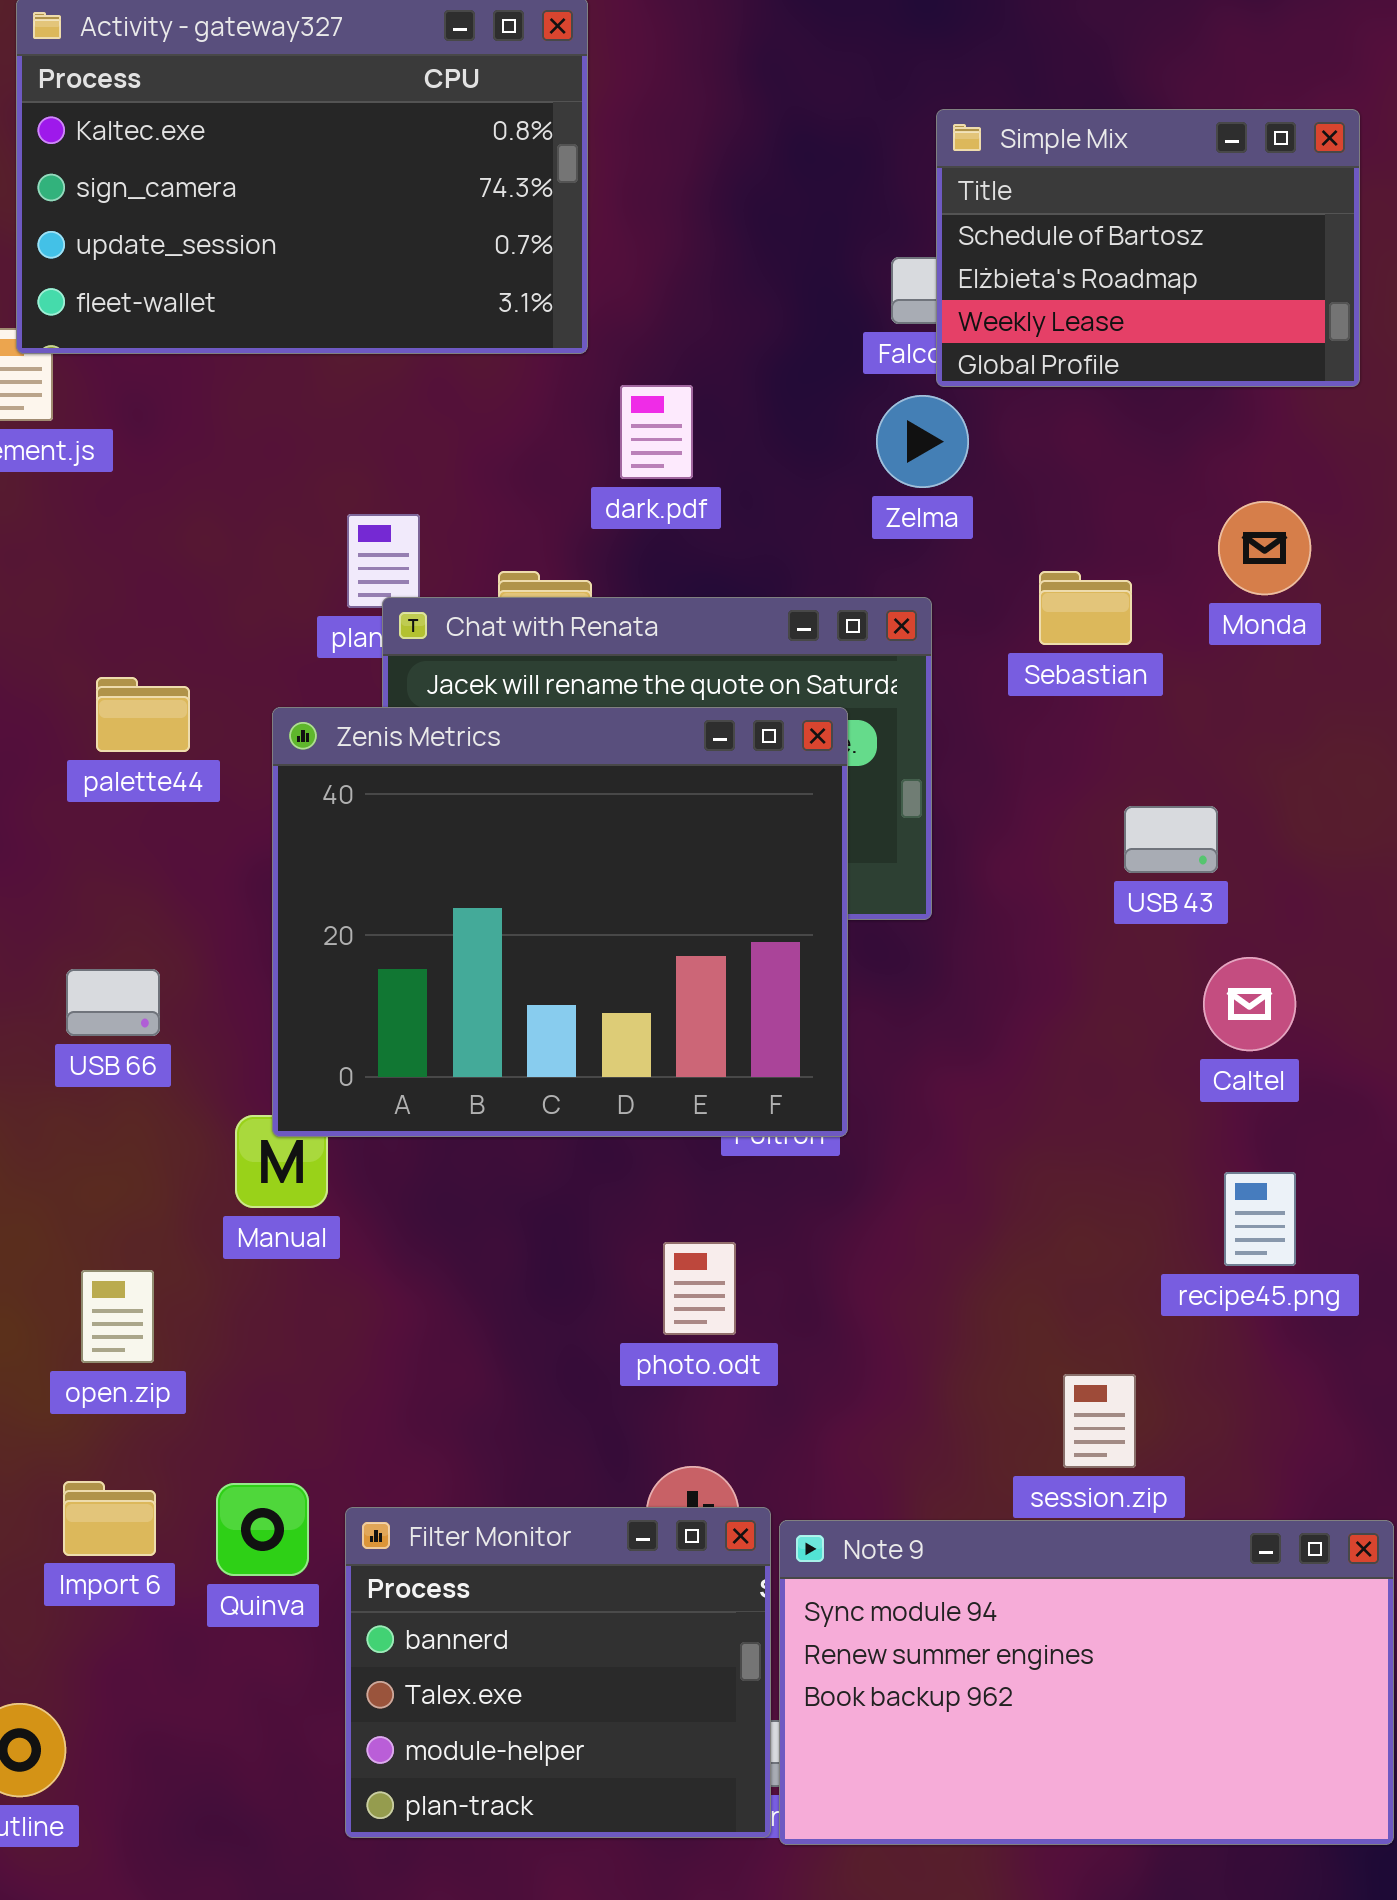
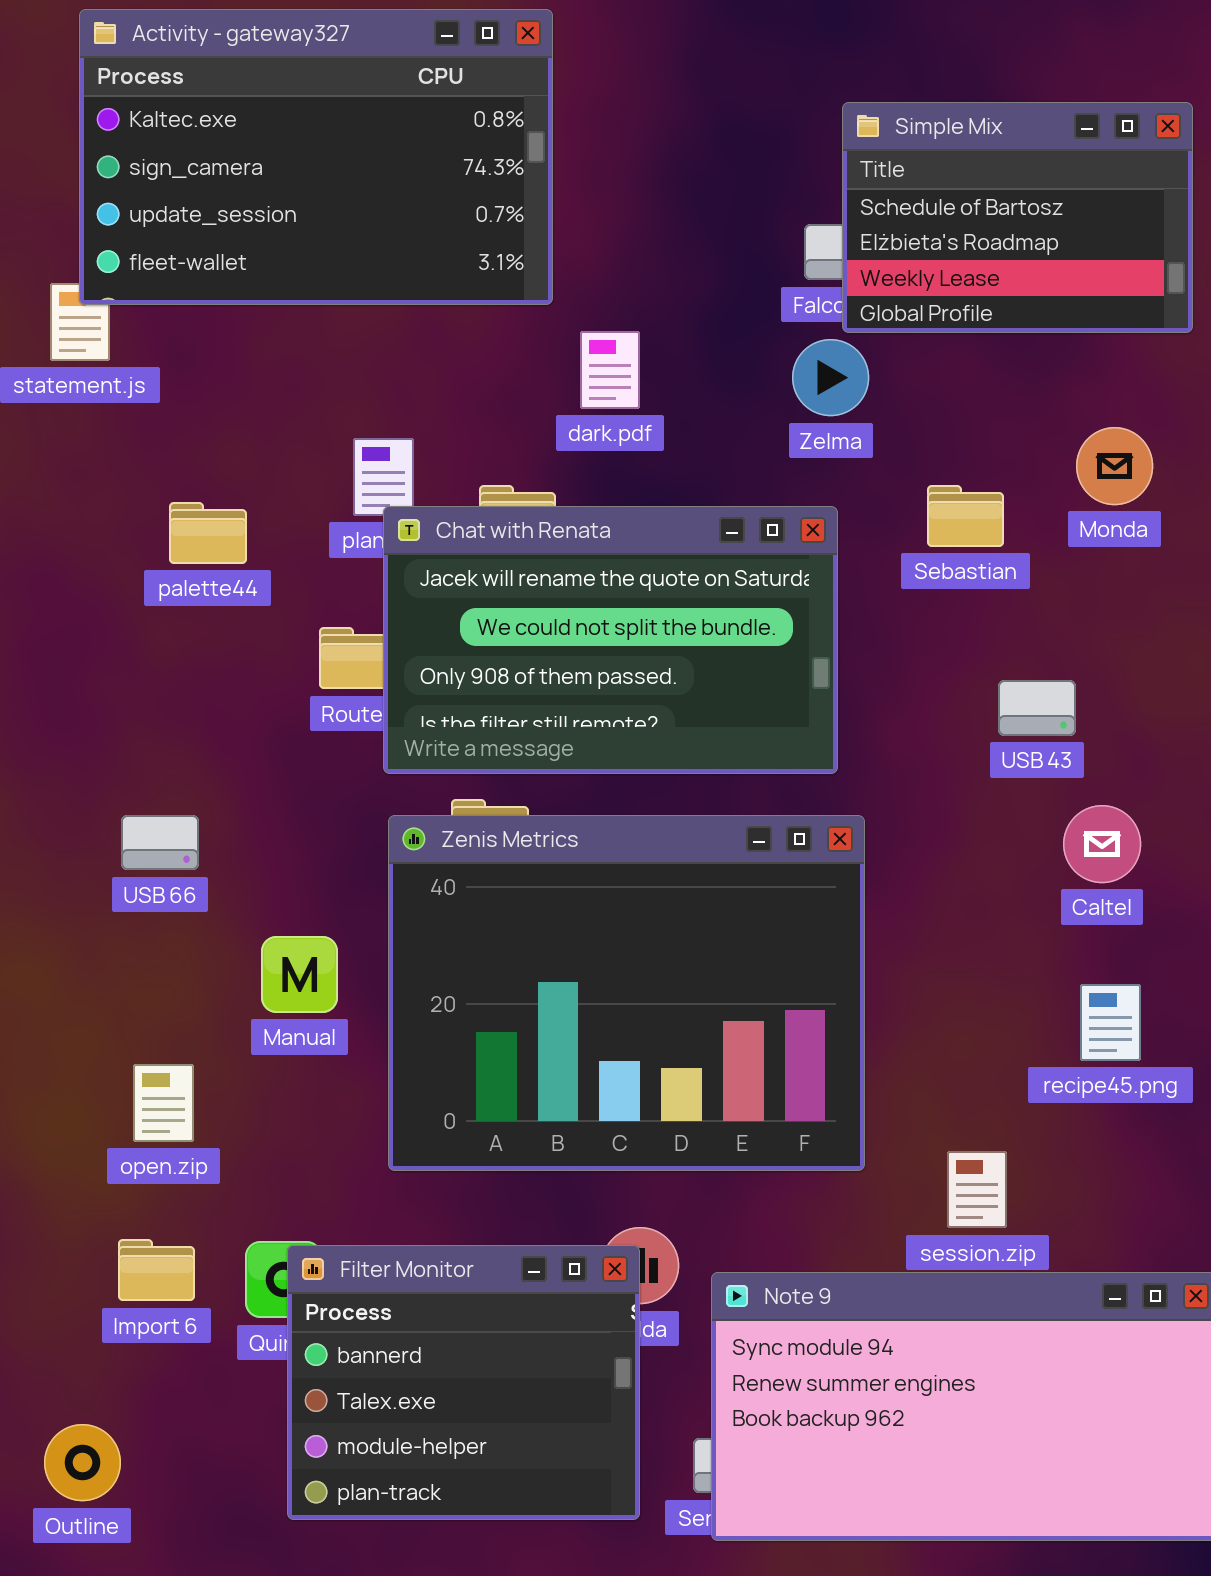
palette44: [96,677,190,752] -> [169,502,247,564], moved
Zenis Metrics: [272,707,848,1137] -> [388,815,865,1171], moved
Filter Monitor: [345,1507,771,1838] -> [287,1245,640,1520], moved

